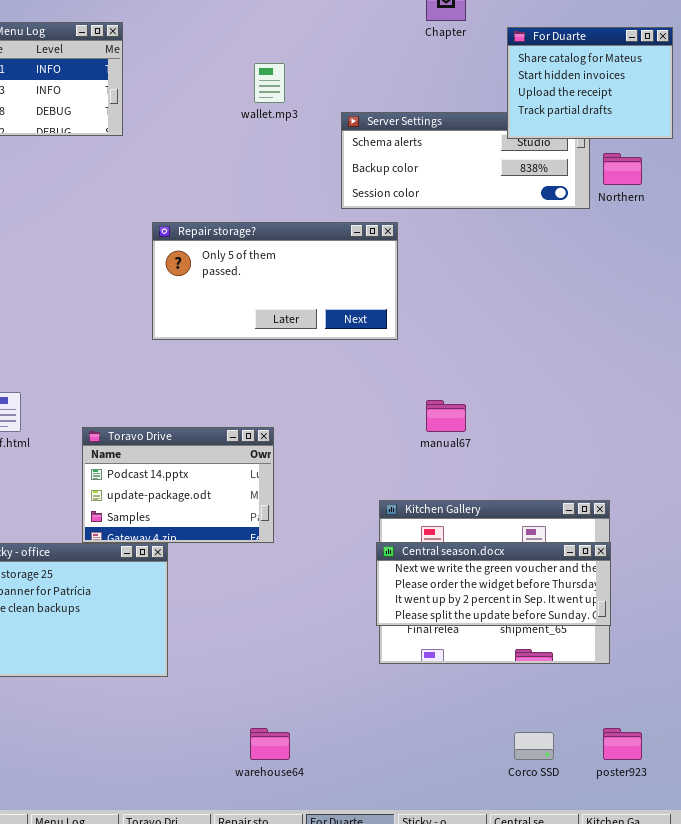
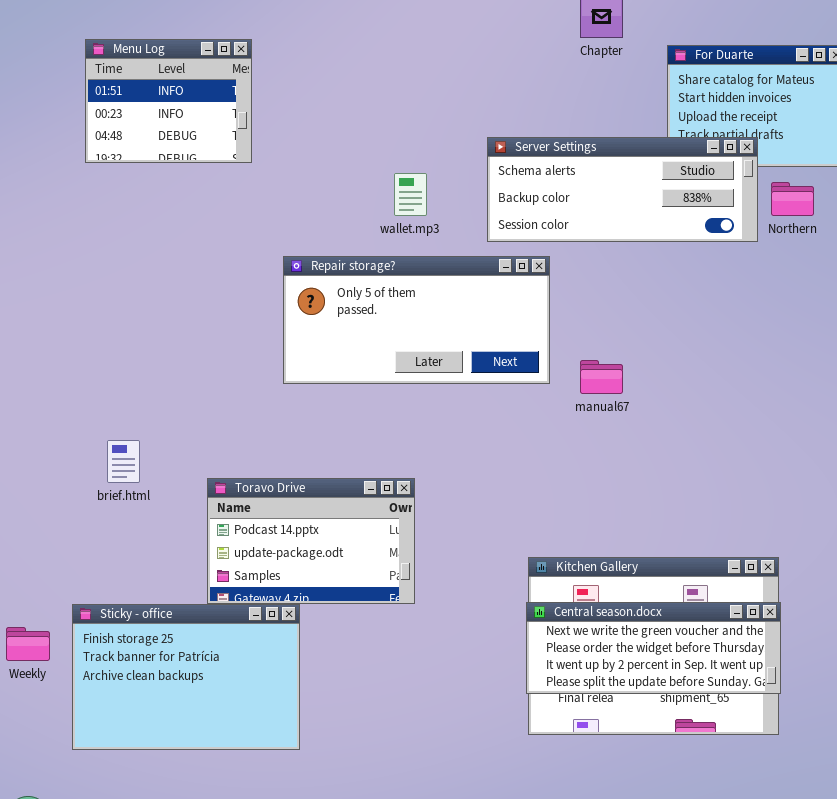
wallet.mp3: [254,63,285,103] -> [394,173,427,216], moved
Server Settings: [341,112,590,209] -> [487,137,758,242], raised
manual67: [426,400,466,432] -> [580,360,623,394], moved

